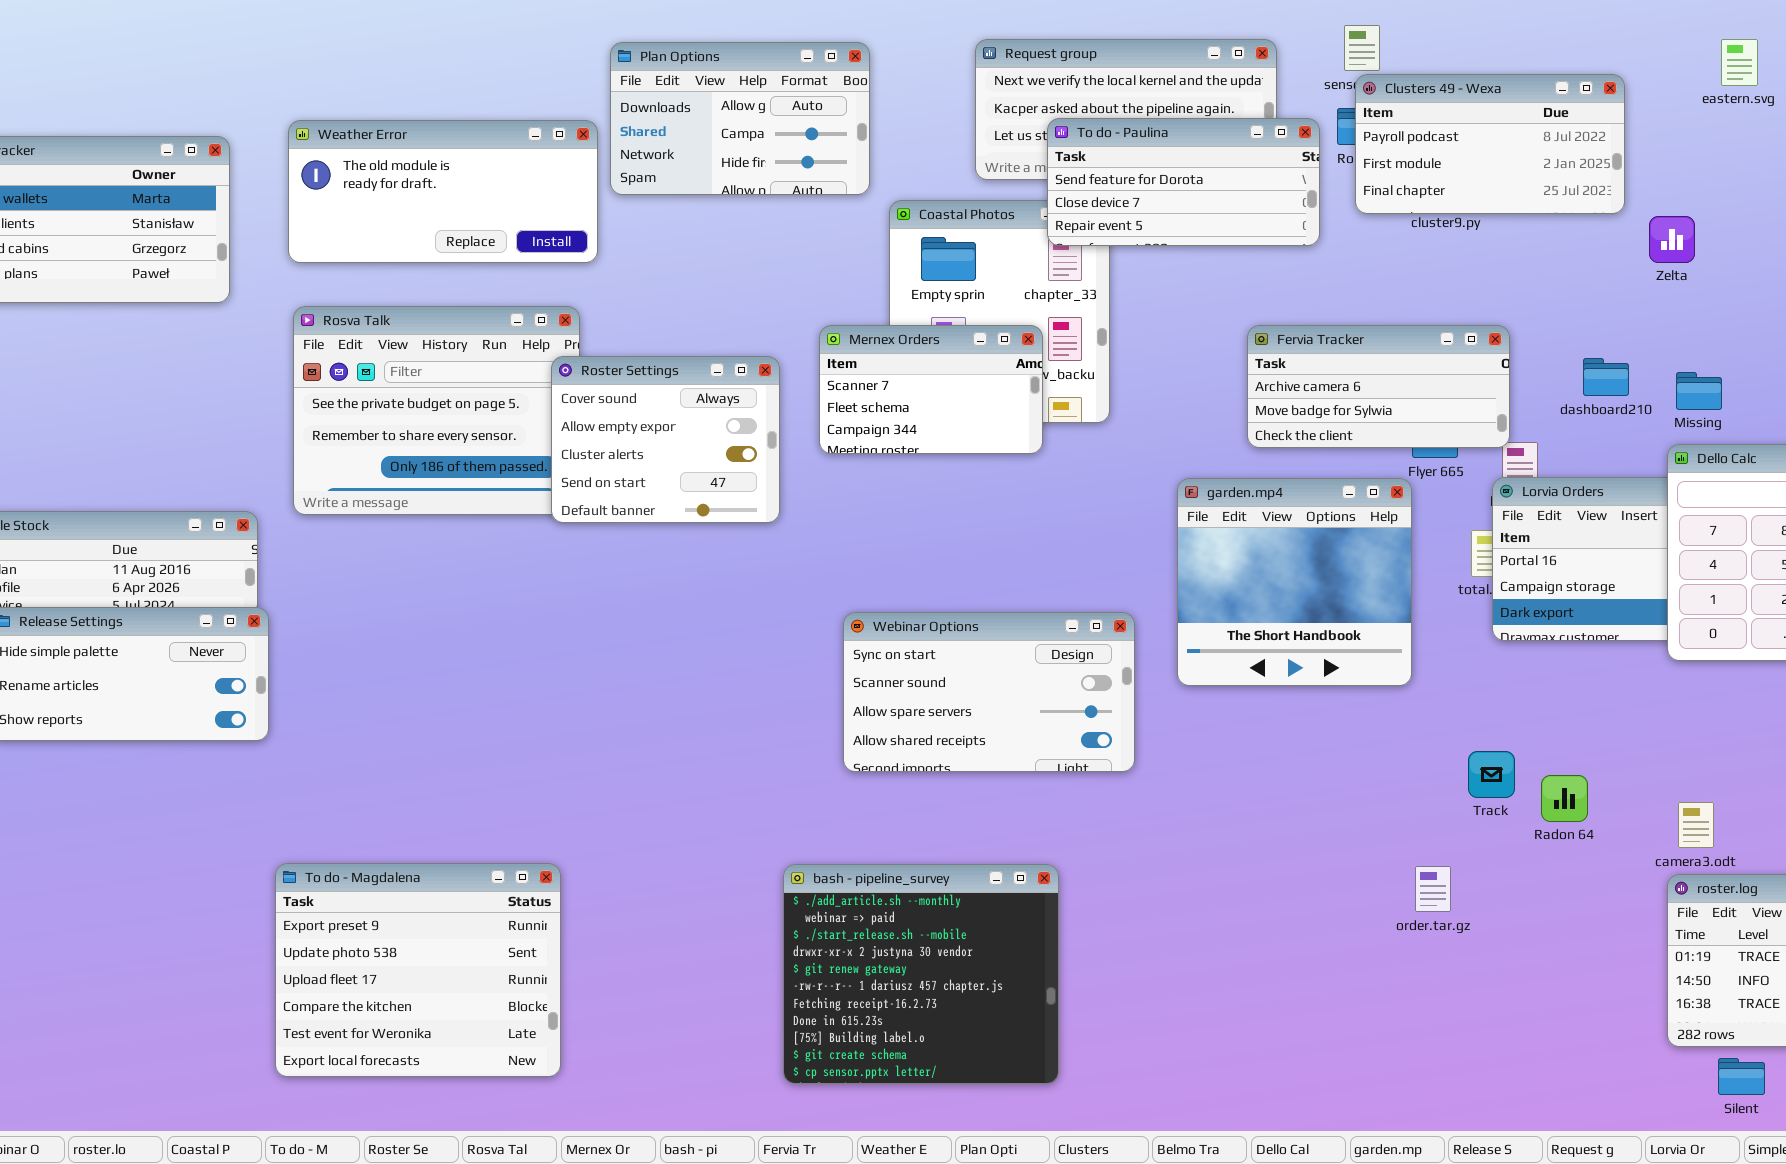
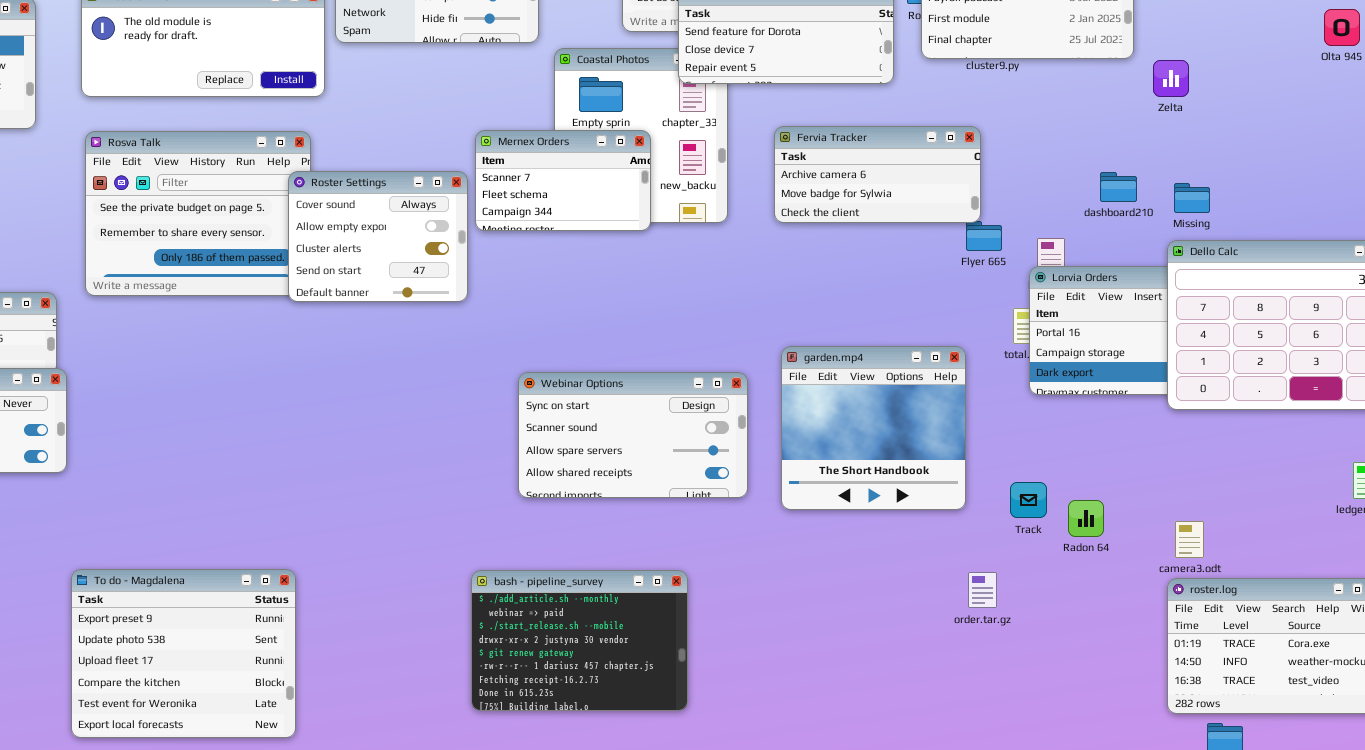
Mernex Orders: [819,325,1043,454] -> [475,130,651,231], moved
Fervia Tracker: [1247,325,1510,448] -> [774,126,981,223], moved
garden.mp4: [1177,478,1412,686] -> [781,346,966,510], moved
bash - pipeline_survey: [783,864,1059,1084] -> [471,570,688,711], resized

